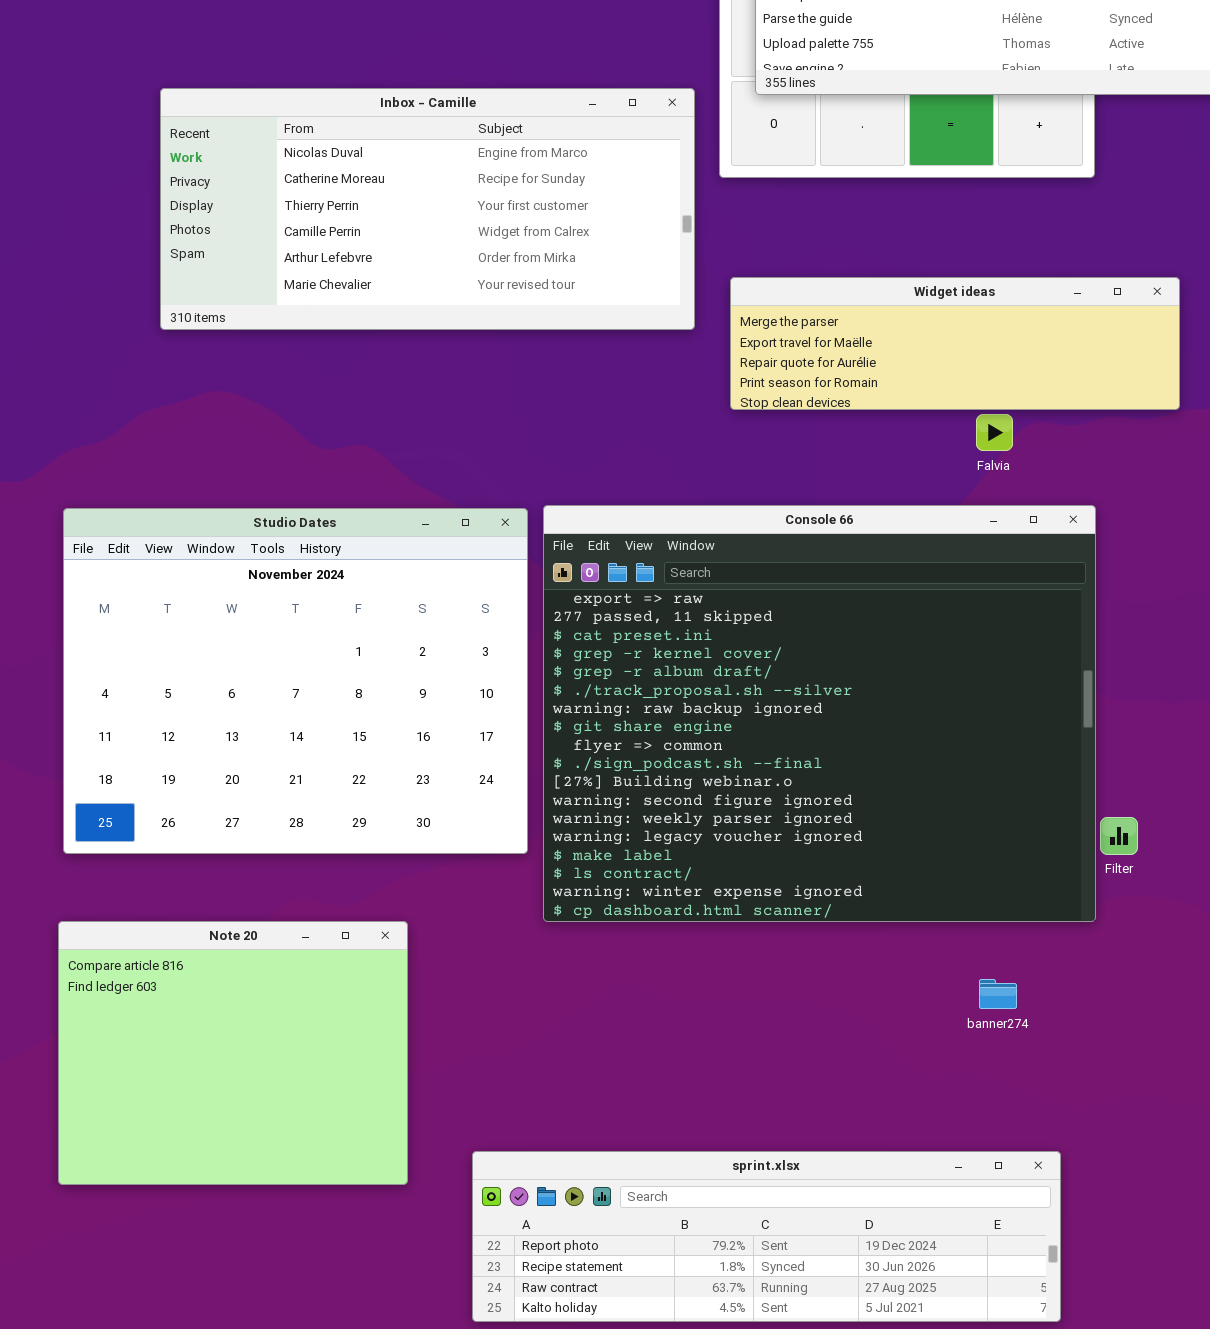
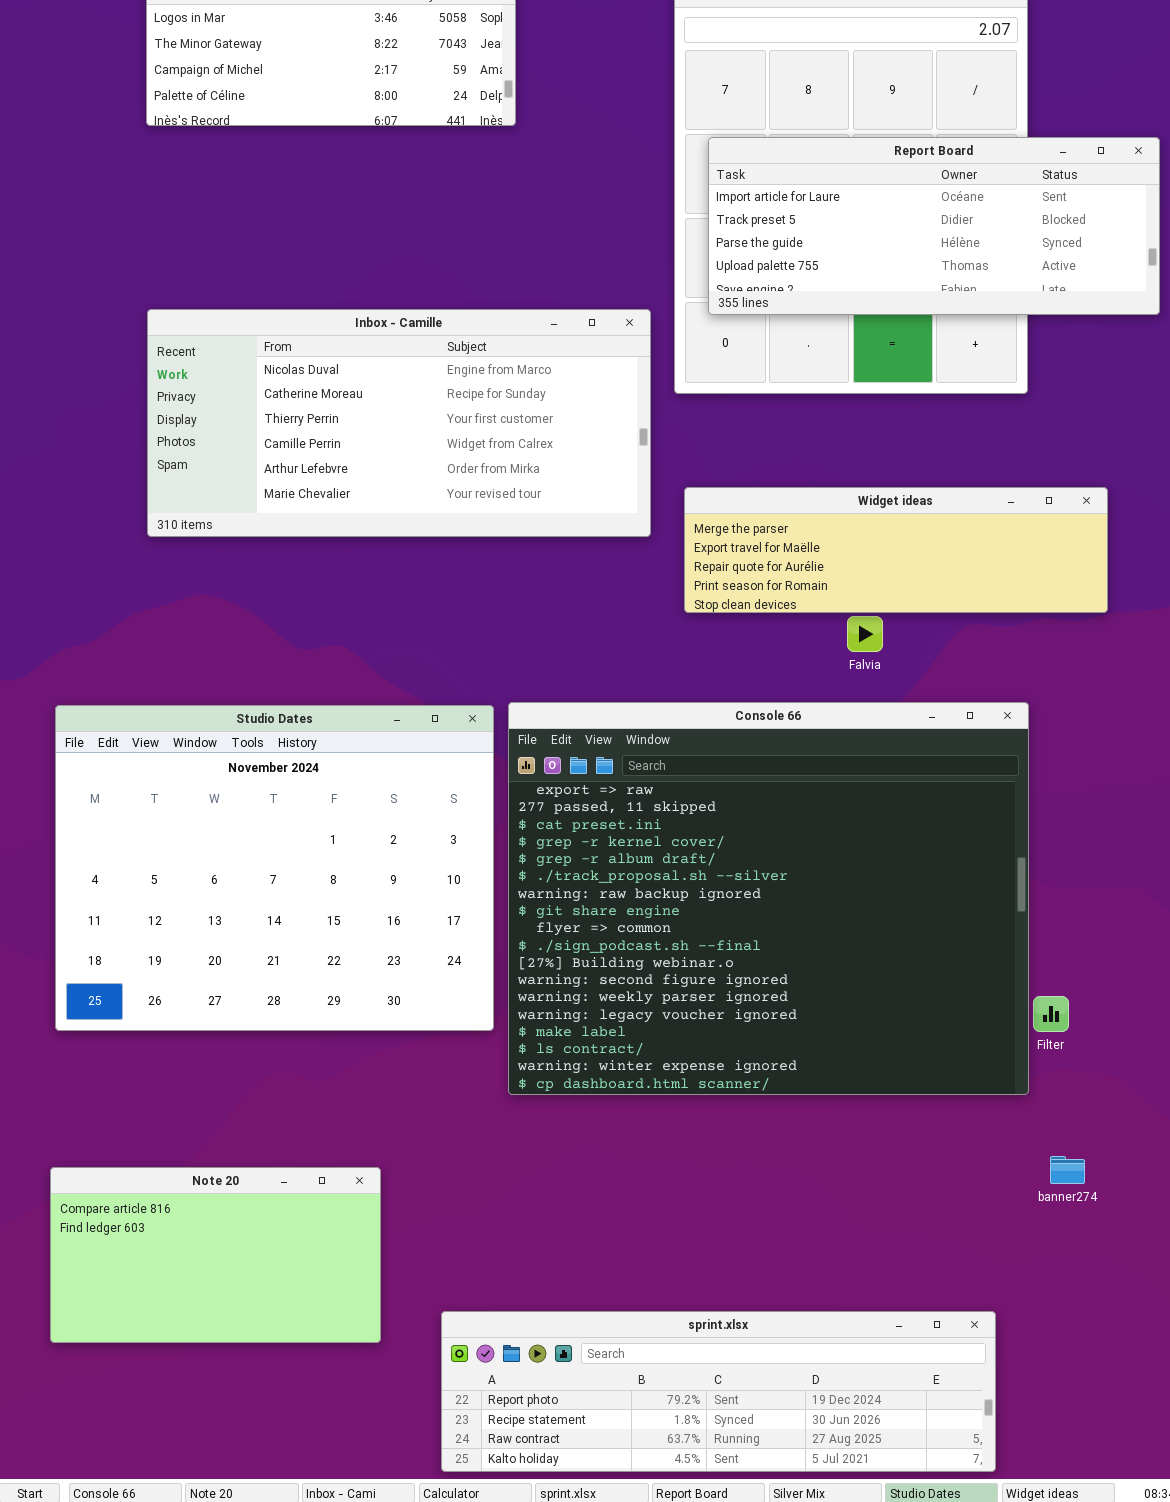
Falvia: [976,414,1013,451] -> [847,616,883,652], moved
Note 20: [58,921,408,1185] -> [50,1167,381,1343], resized
banner274: [979,979,1017,1009] -> [1050,1156,1085,1184], moved

